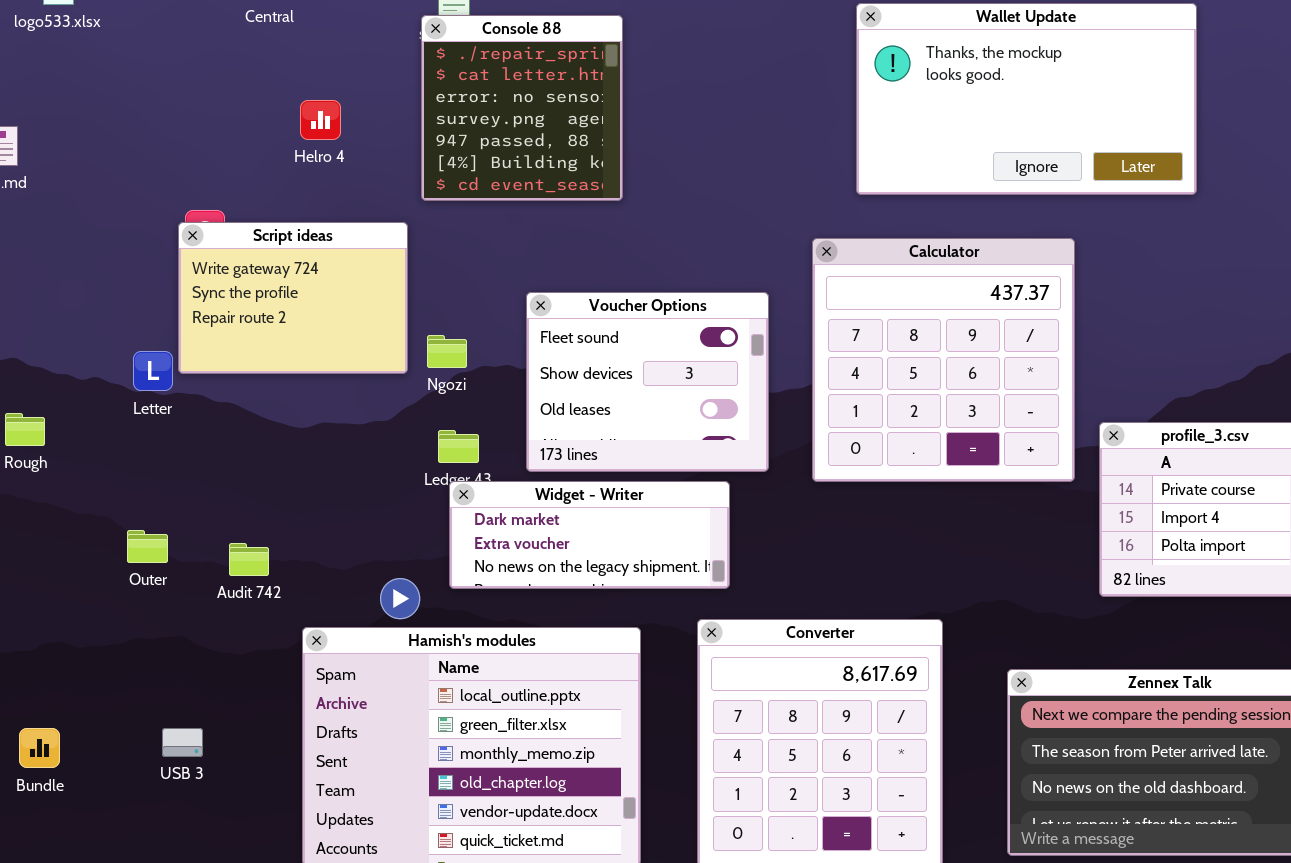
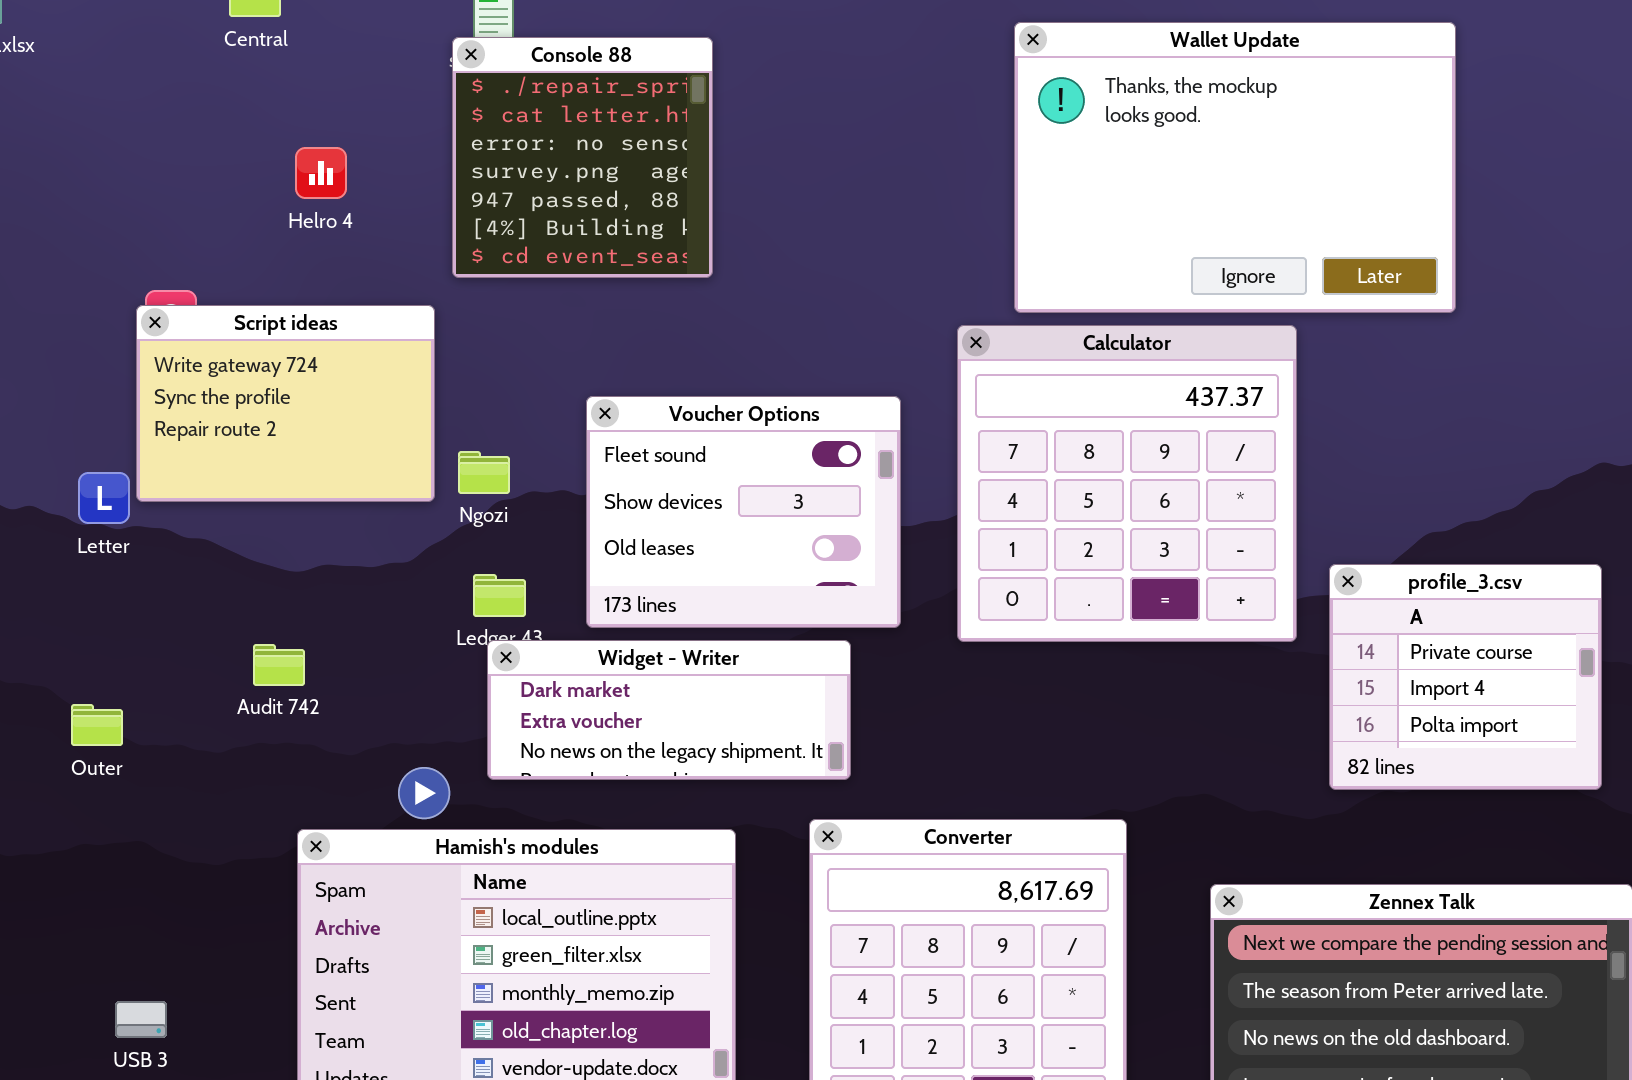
Wallet Update: [856,3,1197,195] -> [1014,22,1456,313], resized
Audit 742: [229,543,269,576] -> [253,644,305,686], moved
USB 3: [162,728,203,757] -> [115,1001,167,1038], moved

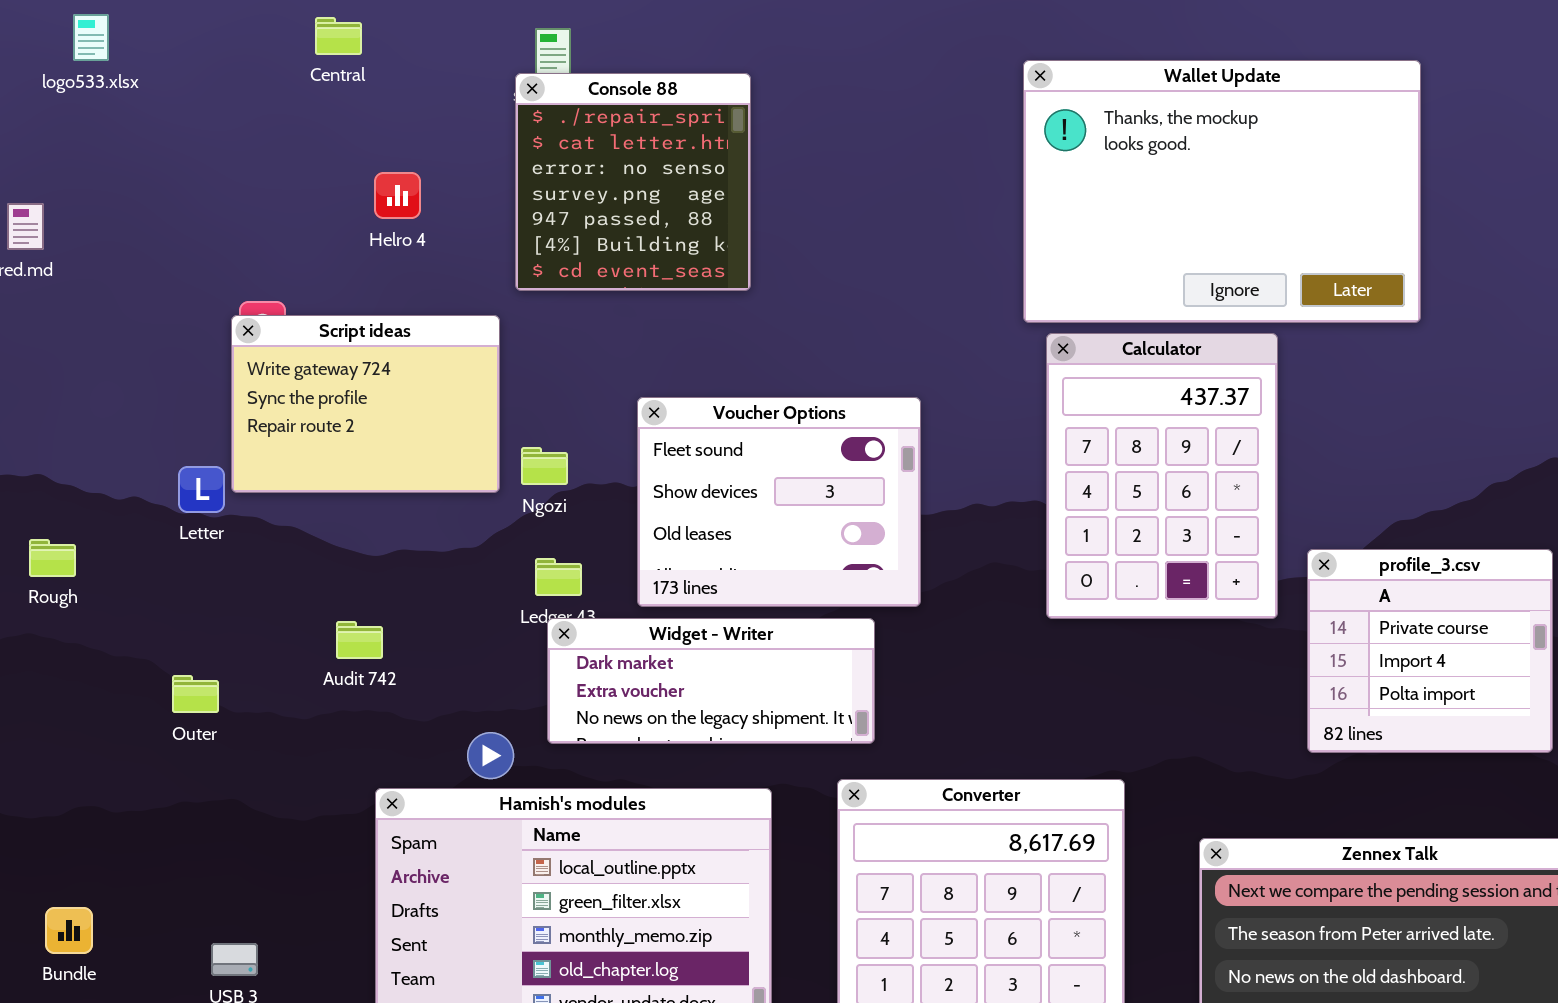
Calculator: [957,325,1297,642] -> [1046,333,1278,619], resized

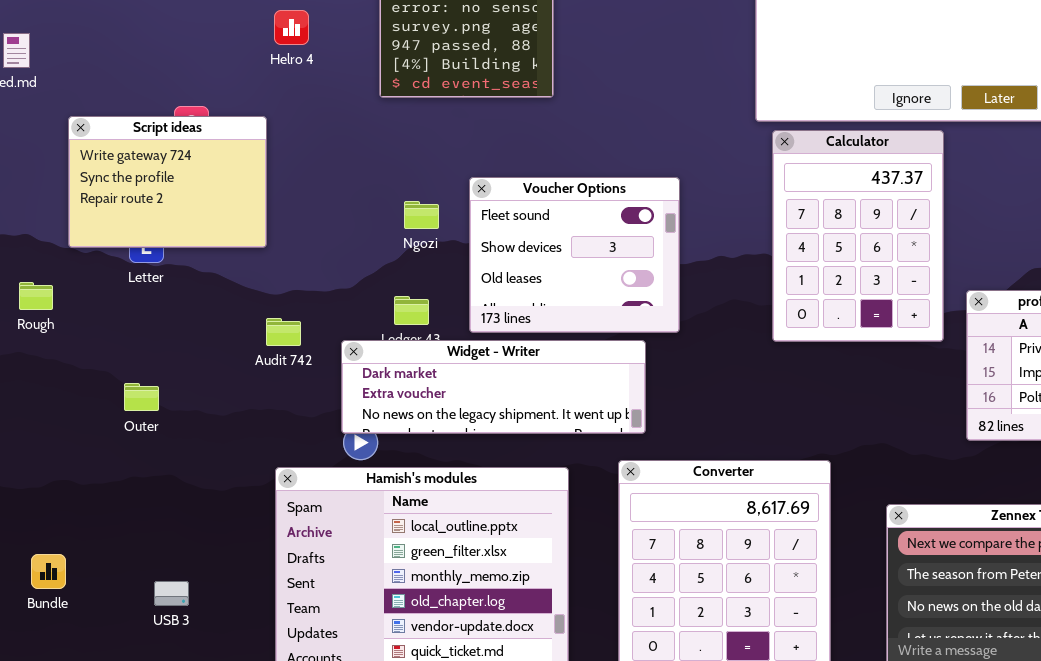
Script ideas: [231,315,500,493] -> [68,116,267,248], moved
Ngozi: [521,447,568,485] -> [404,201,439,229], moved
Widget - Writer: [547,618,875,744] -> [341,340,646,434], resized
Audit 742: [336,621,383,659] -> [266,318,301,346], moved

